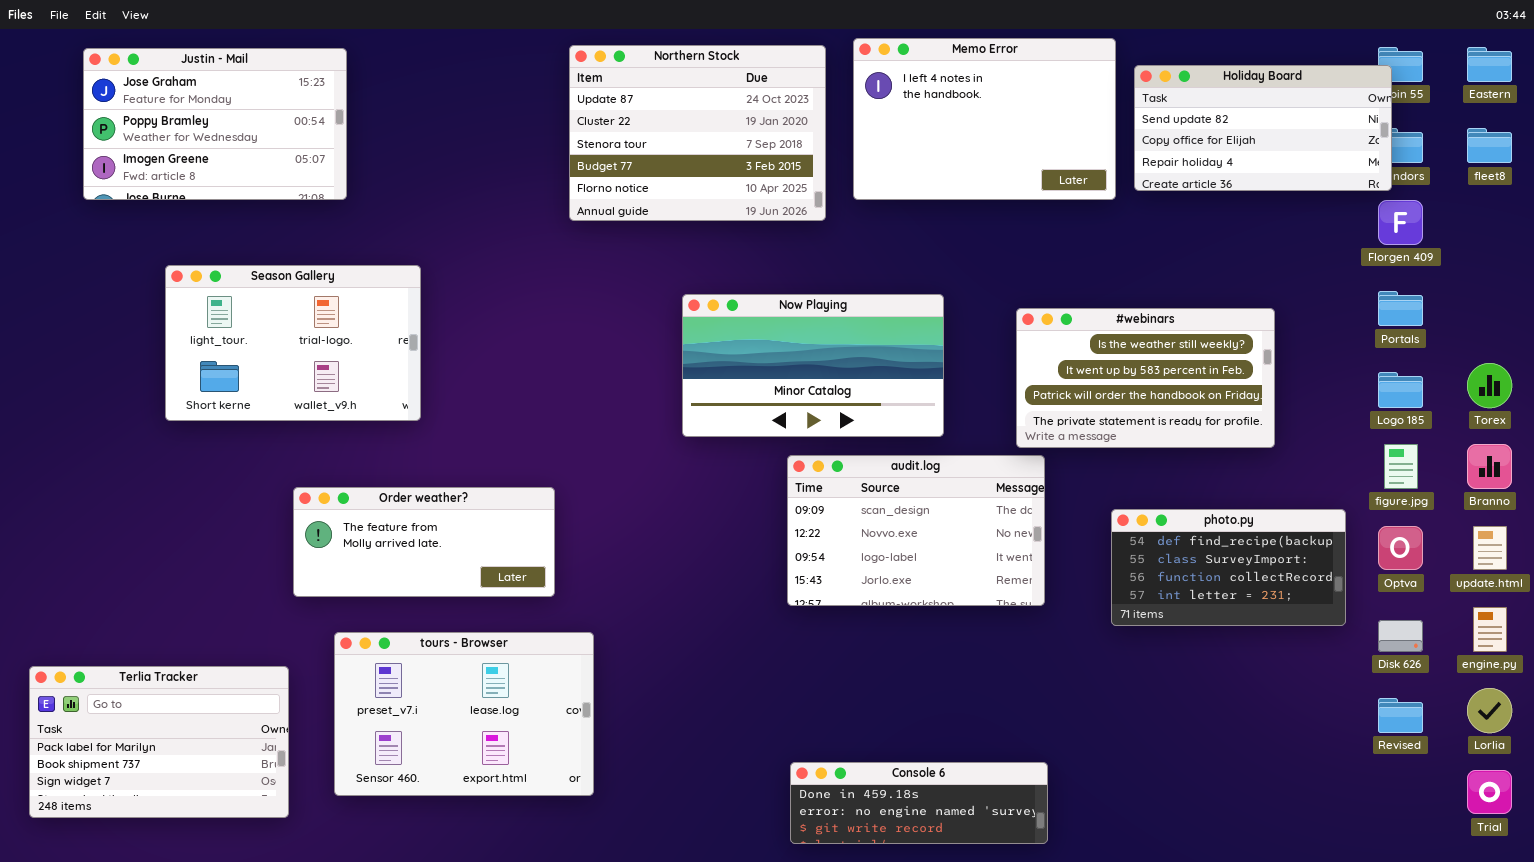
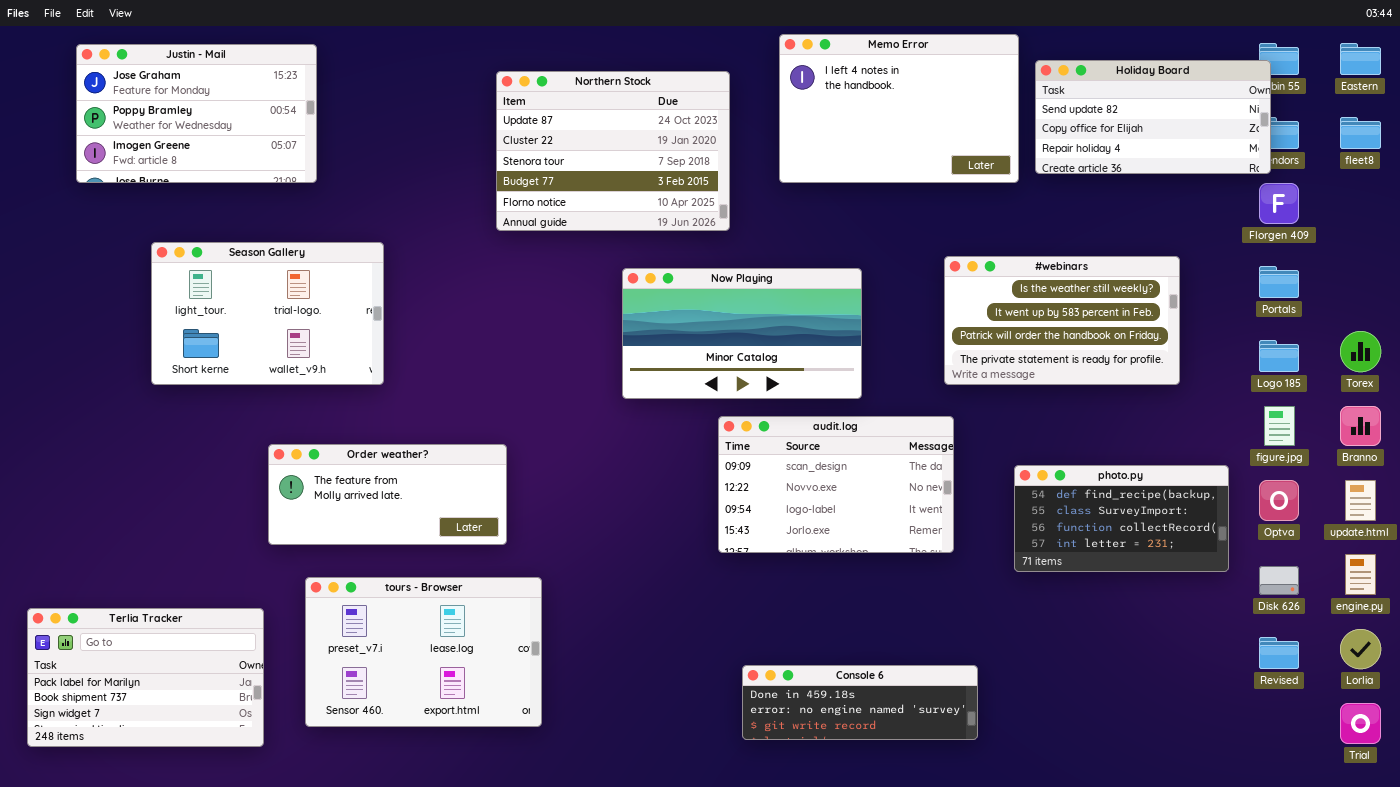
Northern Stock: [569,45,826,221] -> [496,71,730,231], moved
#webinars: [1016,308,1275,448] -> [944,256,1180,385], moved
Console 6: [790,762,1048,844] -> [742,665,978,740], moved

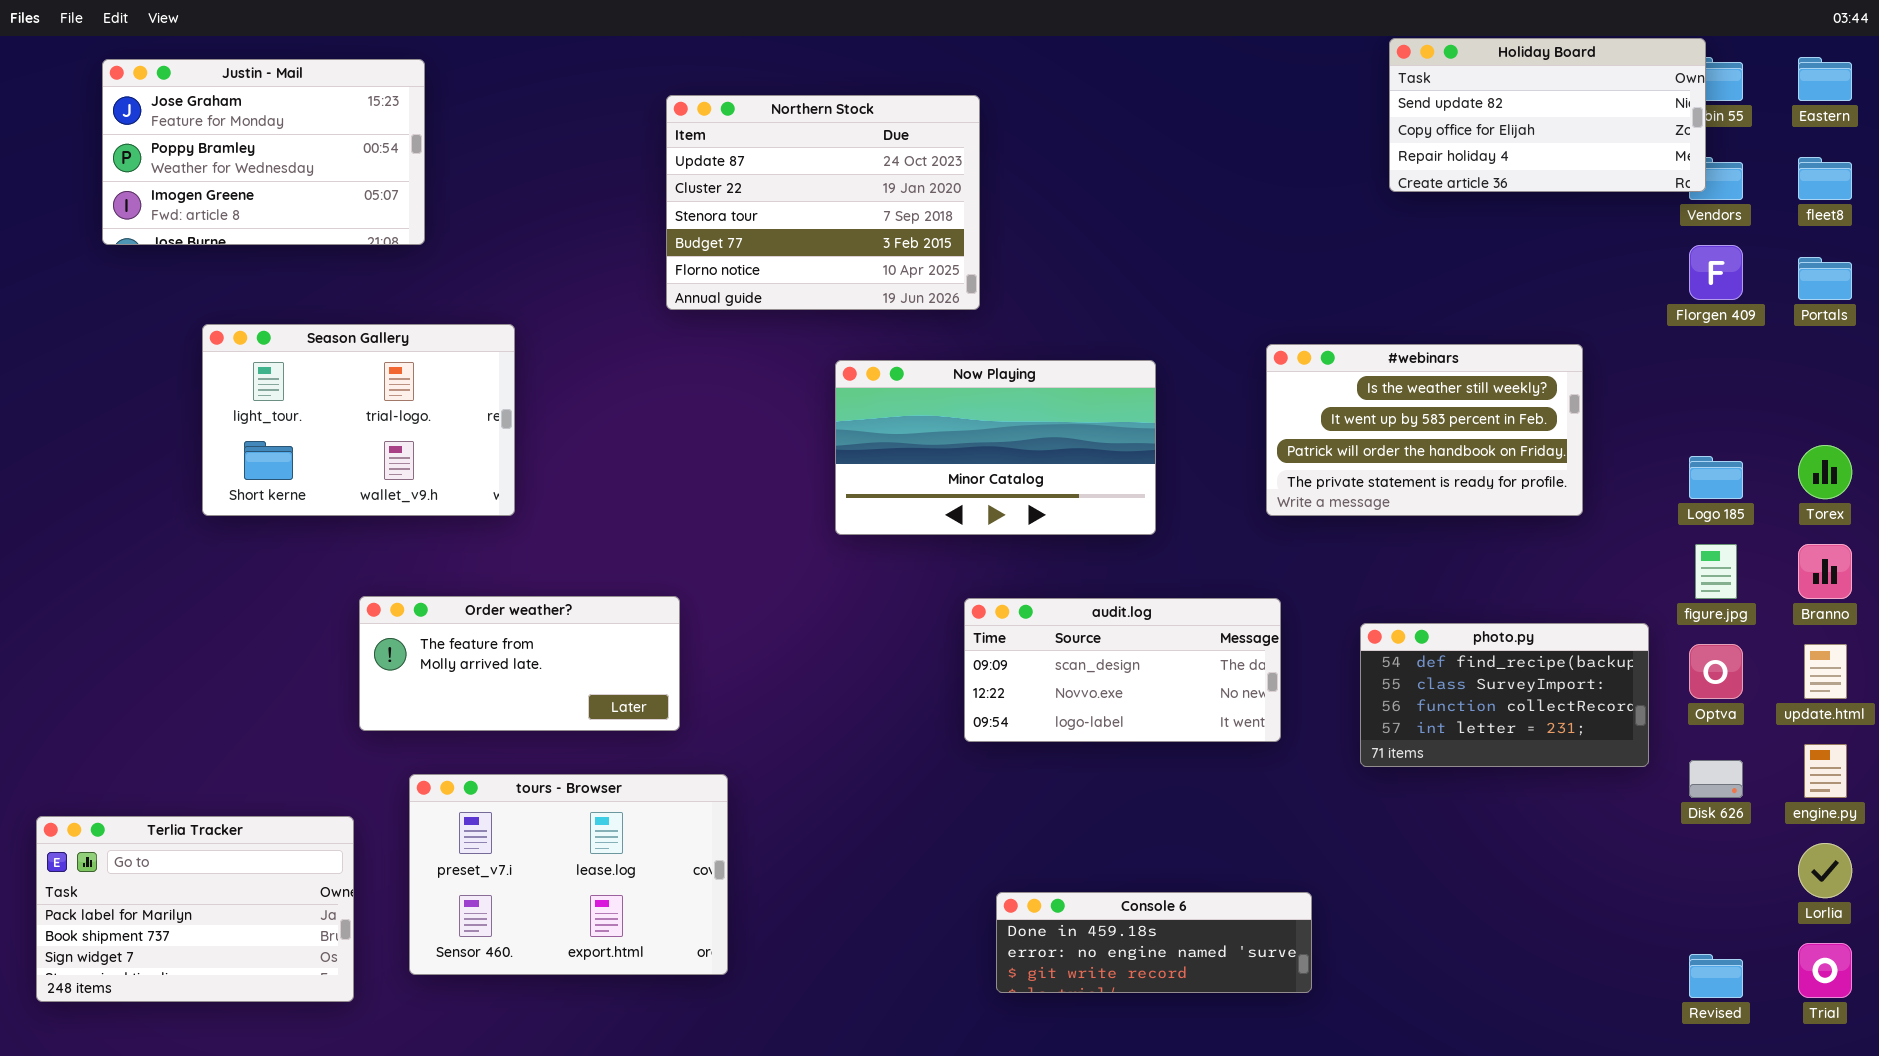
Memo Error: [779,34,1019,183] -> none, closed
Holiday Board: [1035,60,1271,174] -> [1389,38,1706,192], moved
Portals: [1259,266,1299,298] -> [1798,257,1852,300], moved
audit.log: [718,416,954,553] -> [964,598,1281,742], resized
Revised: [1259,637,1299,669] -> [1689,954,1743,998], moved

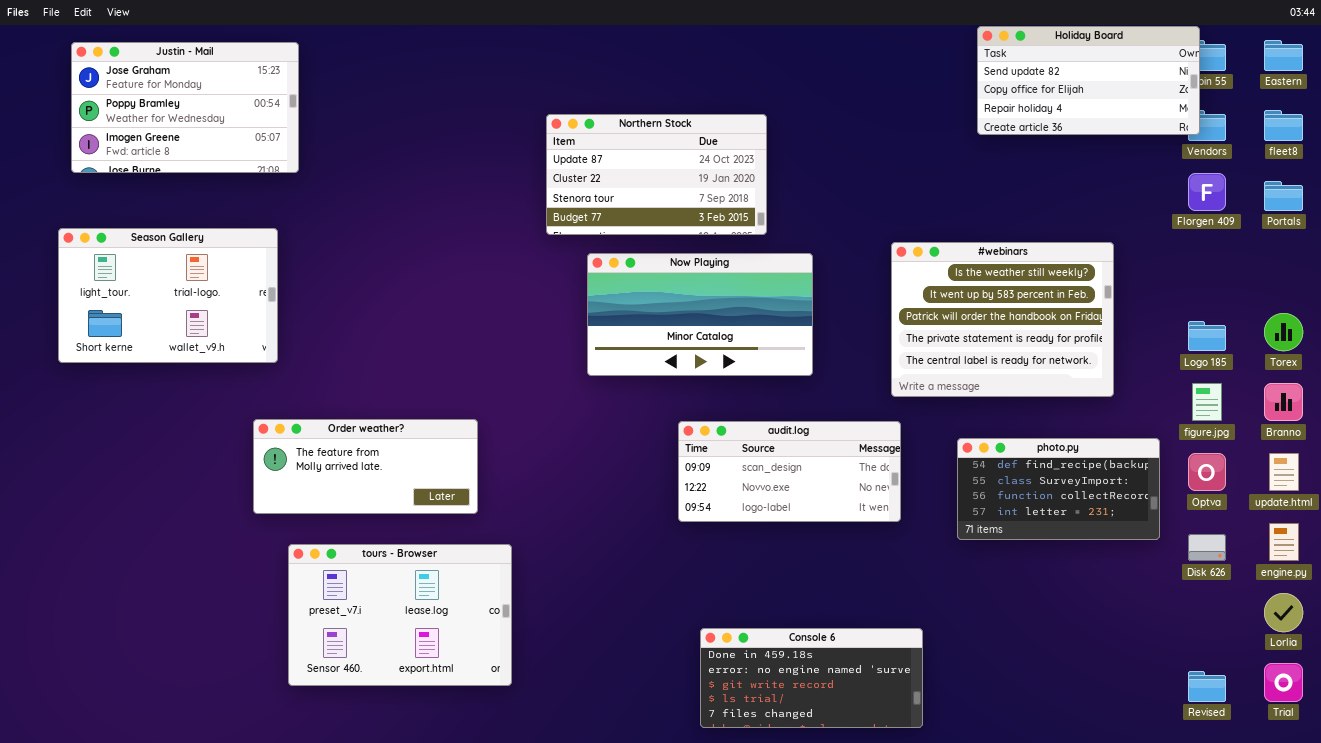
Northern Stock: [666,95,980,310] -> [546,114,767,235], moved, resized
Season Gallery: [202,324,515,516] -> [58,228,278,363], moved
#webinars: [1266,344,1583,516] -> [891,242,1114,397], resized
Terlia Tracker: [36,816,354,1002] -> none, closed
Console 6: [996,892,1312,993] -> [700,628,923,728], resized

